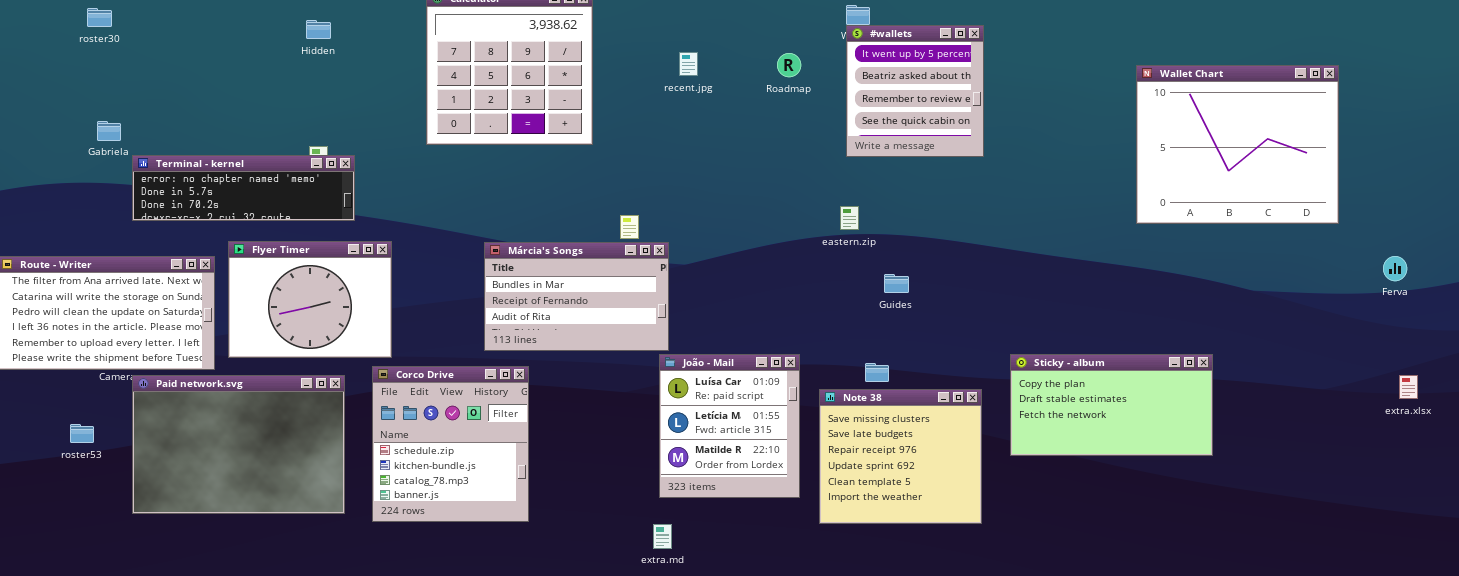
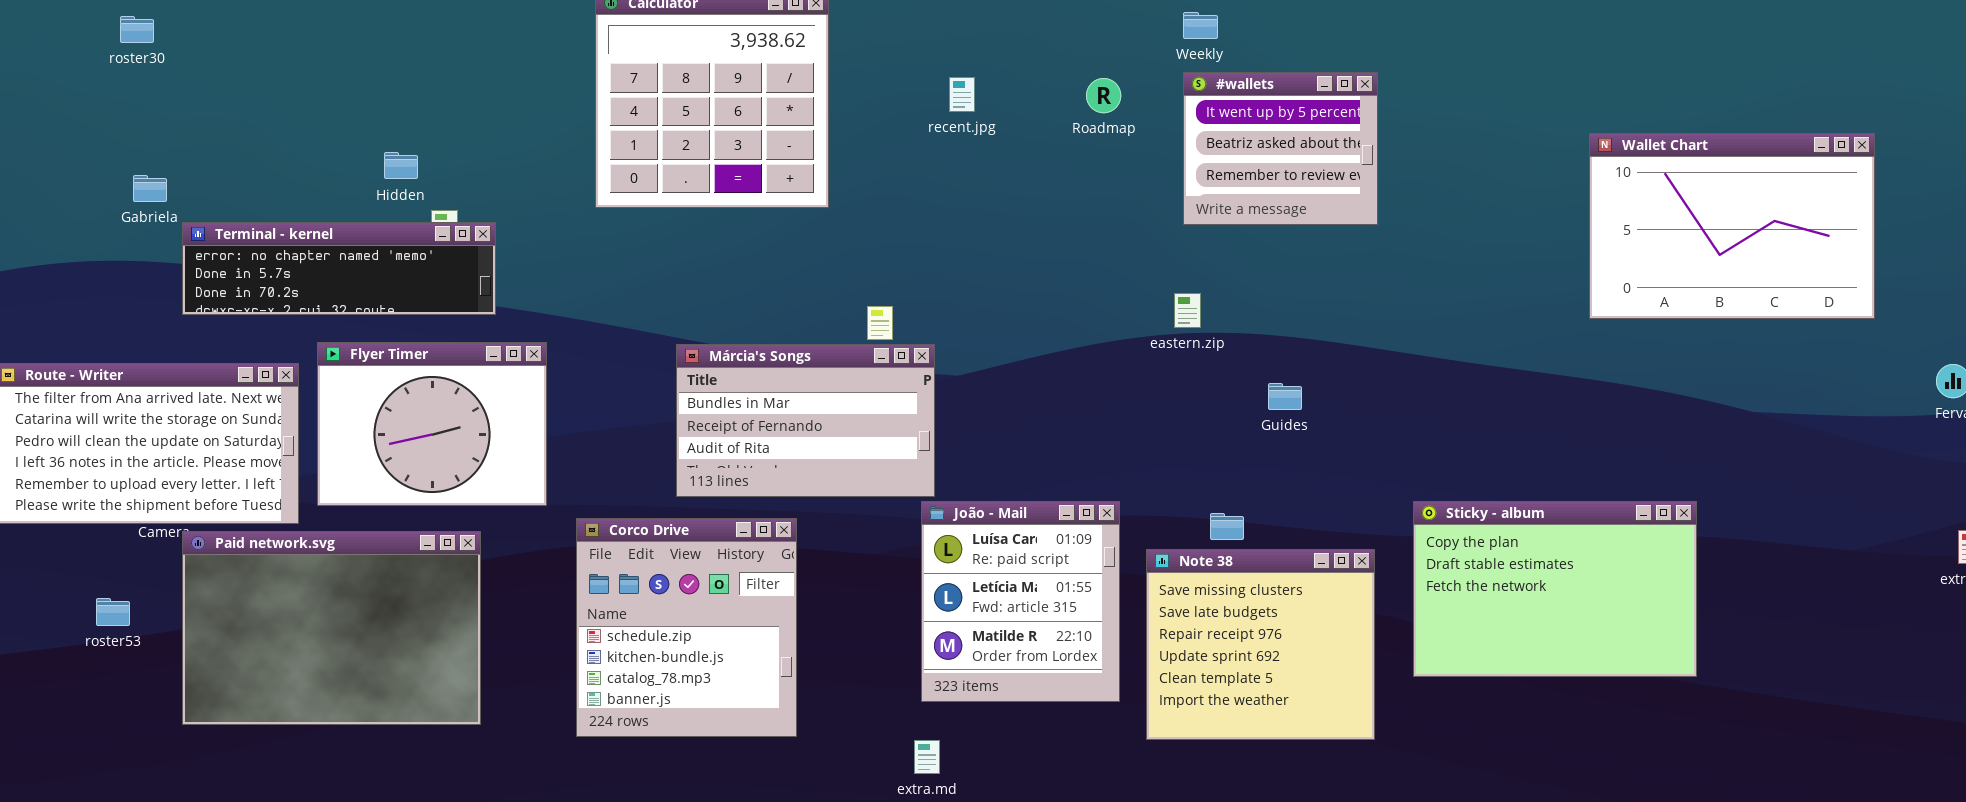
Hidden: [306,20,331,39] -> [384,152,418,179], moved
#wallets: [846,25,984,157] -> [1183,72,1378,225], resized
Wallet Chart: [1136,65,1339,224] -> [1589,133,1875,319], resized
Guides: [884,274,909,293] -> [1268,383,1302,410], moved
Sticky - album: [1010,354,1213,456] -> [1413,501,1697,677], resized
Corco Drive: [372,366,529,522] -> [576,518,797,737], moved

